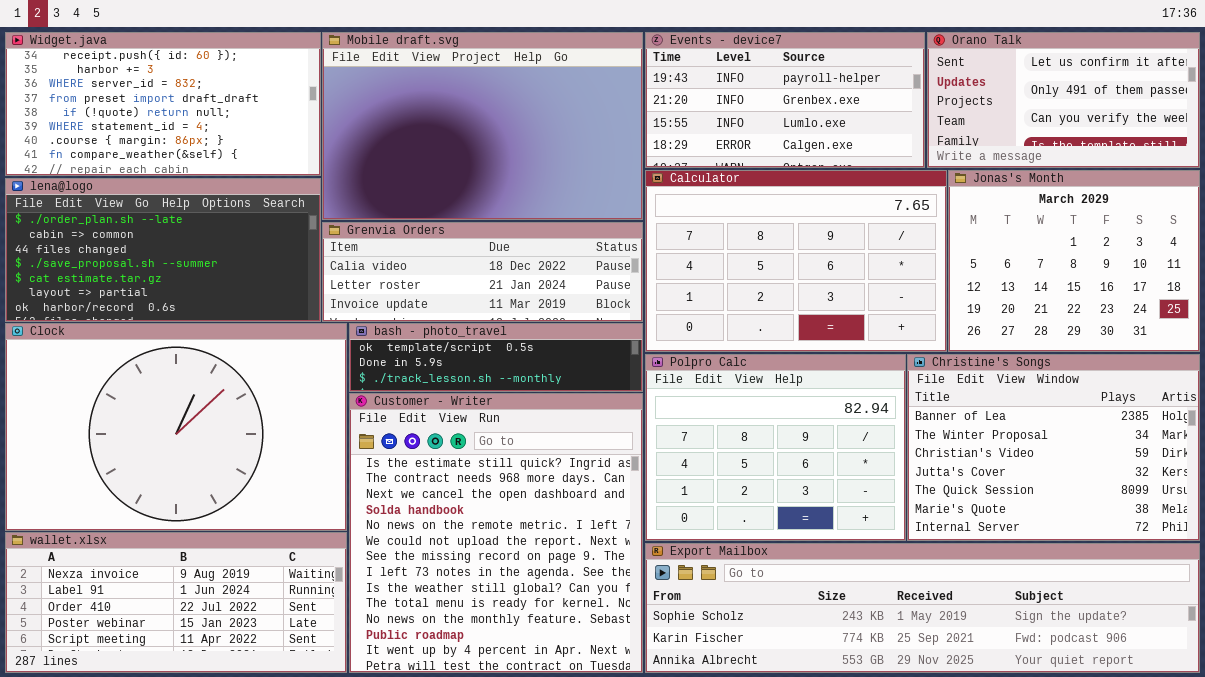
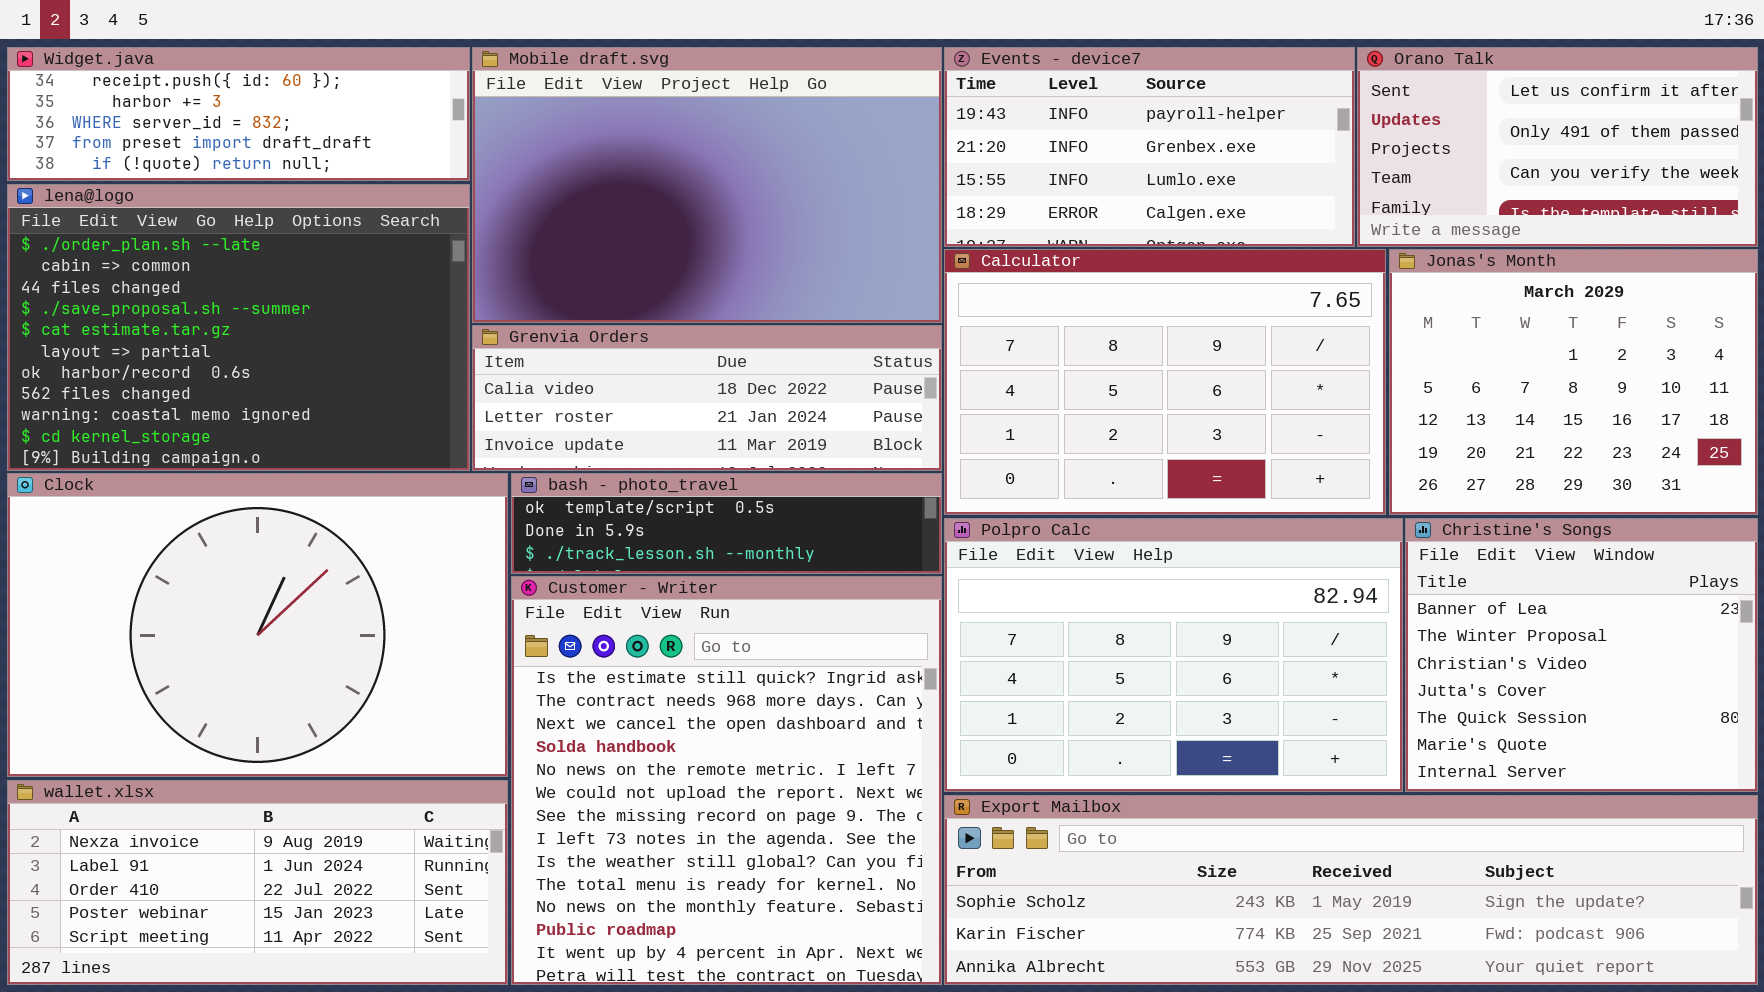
Widget.java: [5,32,321,176] -> [7,47,470,181], resized
lena@logo: [5,178,321,322] -> [7,184,470,471], resized
Polpro Calc: [645,354,906,541] -> [944,518,1403,792], resized
Christine's Songs: [907,354,1200,541] -> [1405,518,1758,792], resized

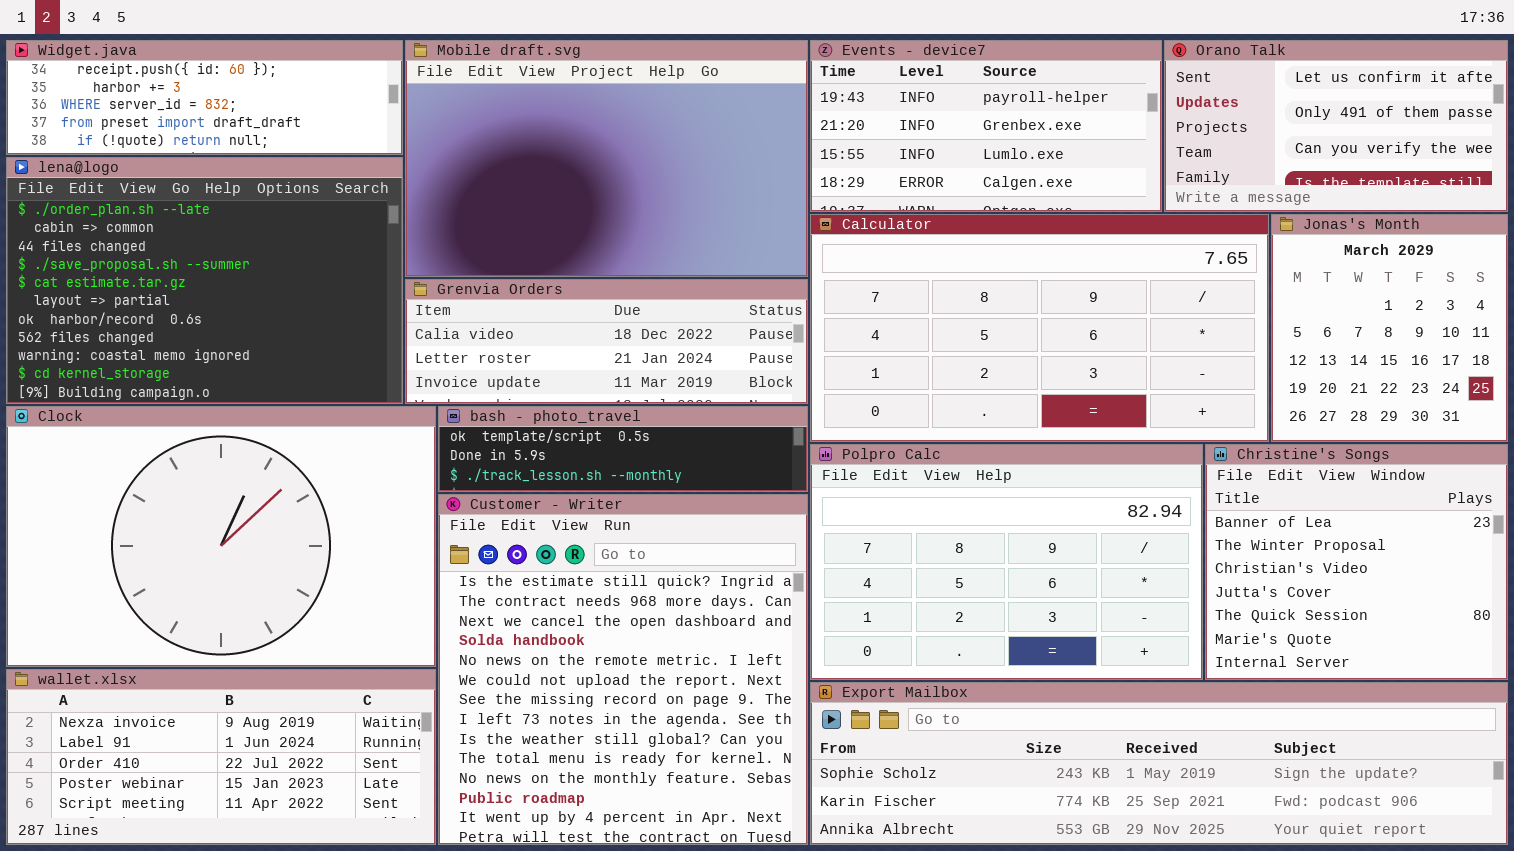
Calculator: [944,249,1386,515] -> [810,214,1269,442], resized
Jonas's Month: [1389,249,1758,515] -> [1271,214,1508,442], resized

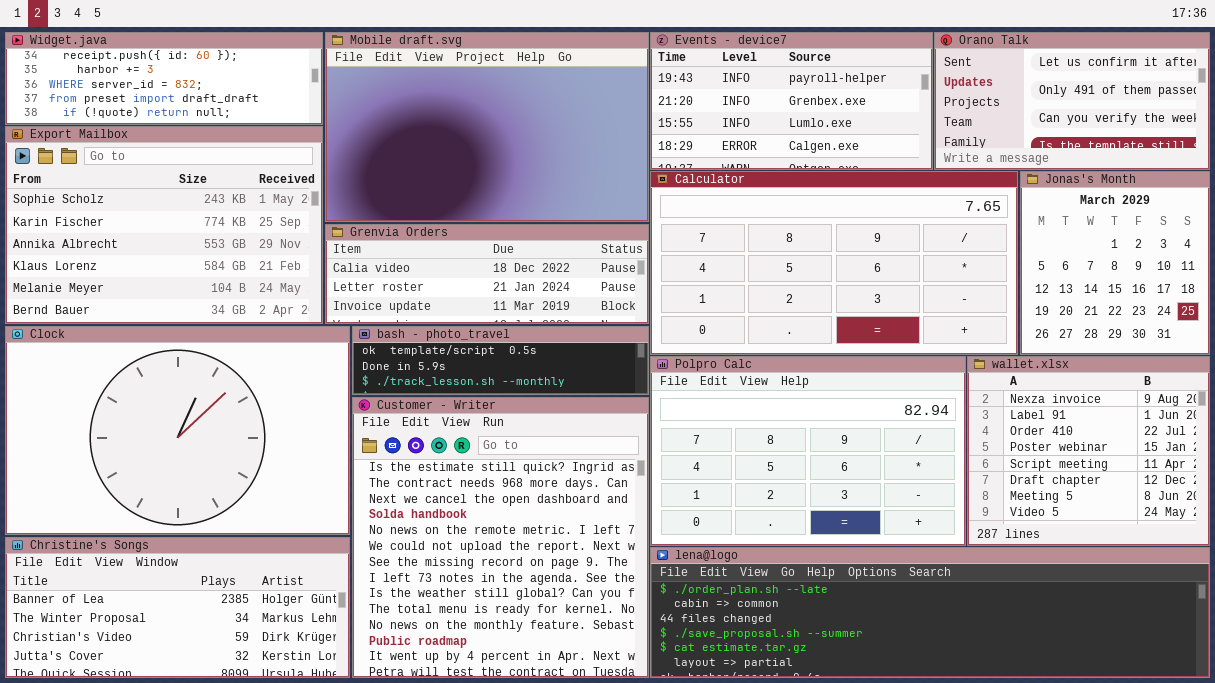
lena@logo: [6,157,403,404] -> [650,547,1210,678], moved, resized
Christine's Songs: [1205,444,1508,680] -> [5,537,350,678], moved, resized
wallet.xlsx: [6,669,436,845] -> [967,356,1210,546], moved, resized
Export Mailbox: [810,682,1508,845] -> [5,126,323,324], moved, resized

